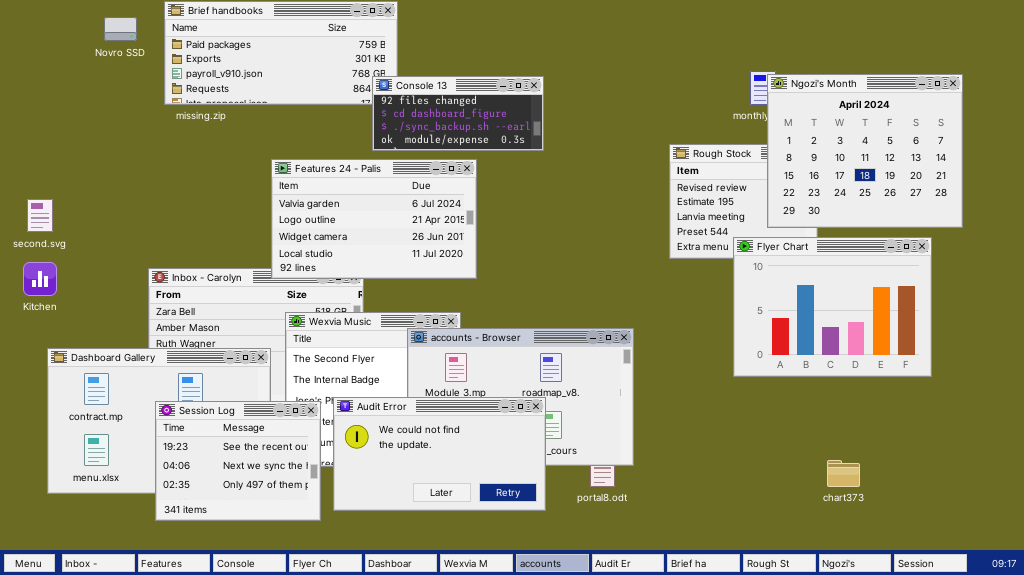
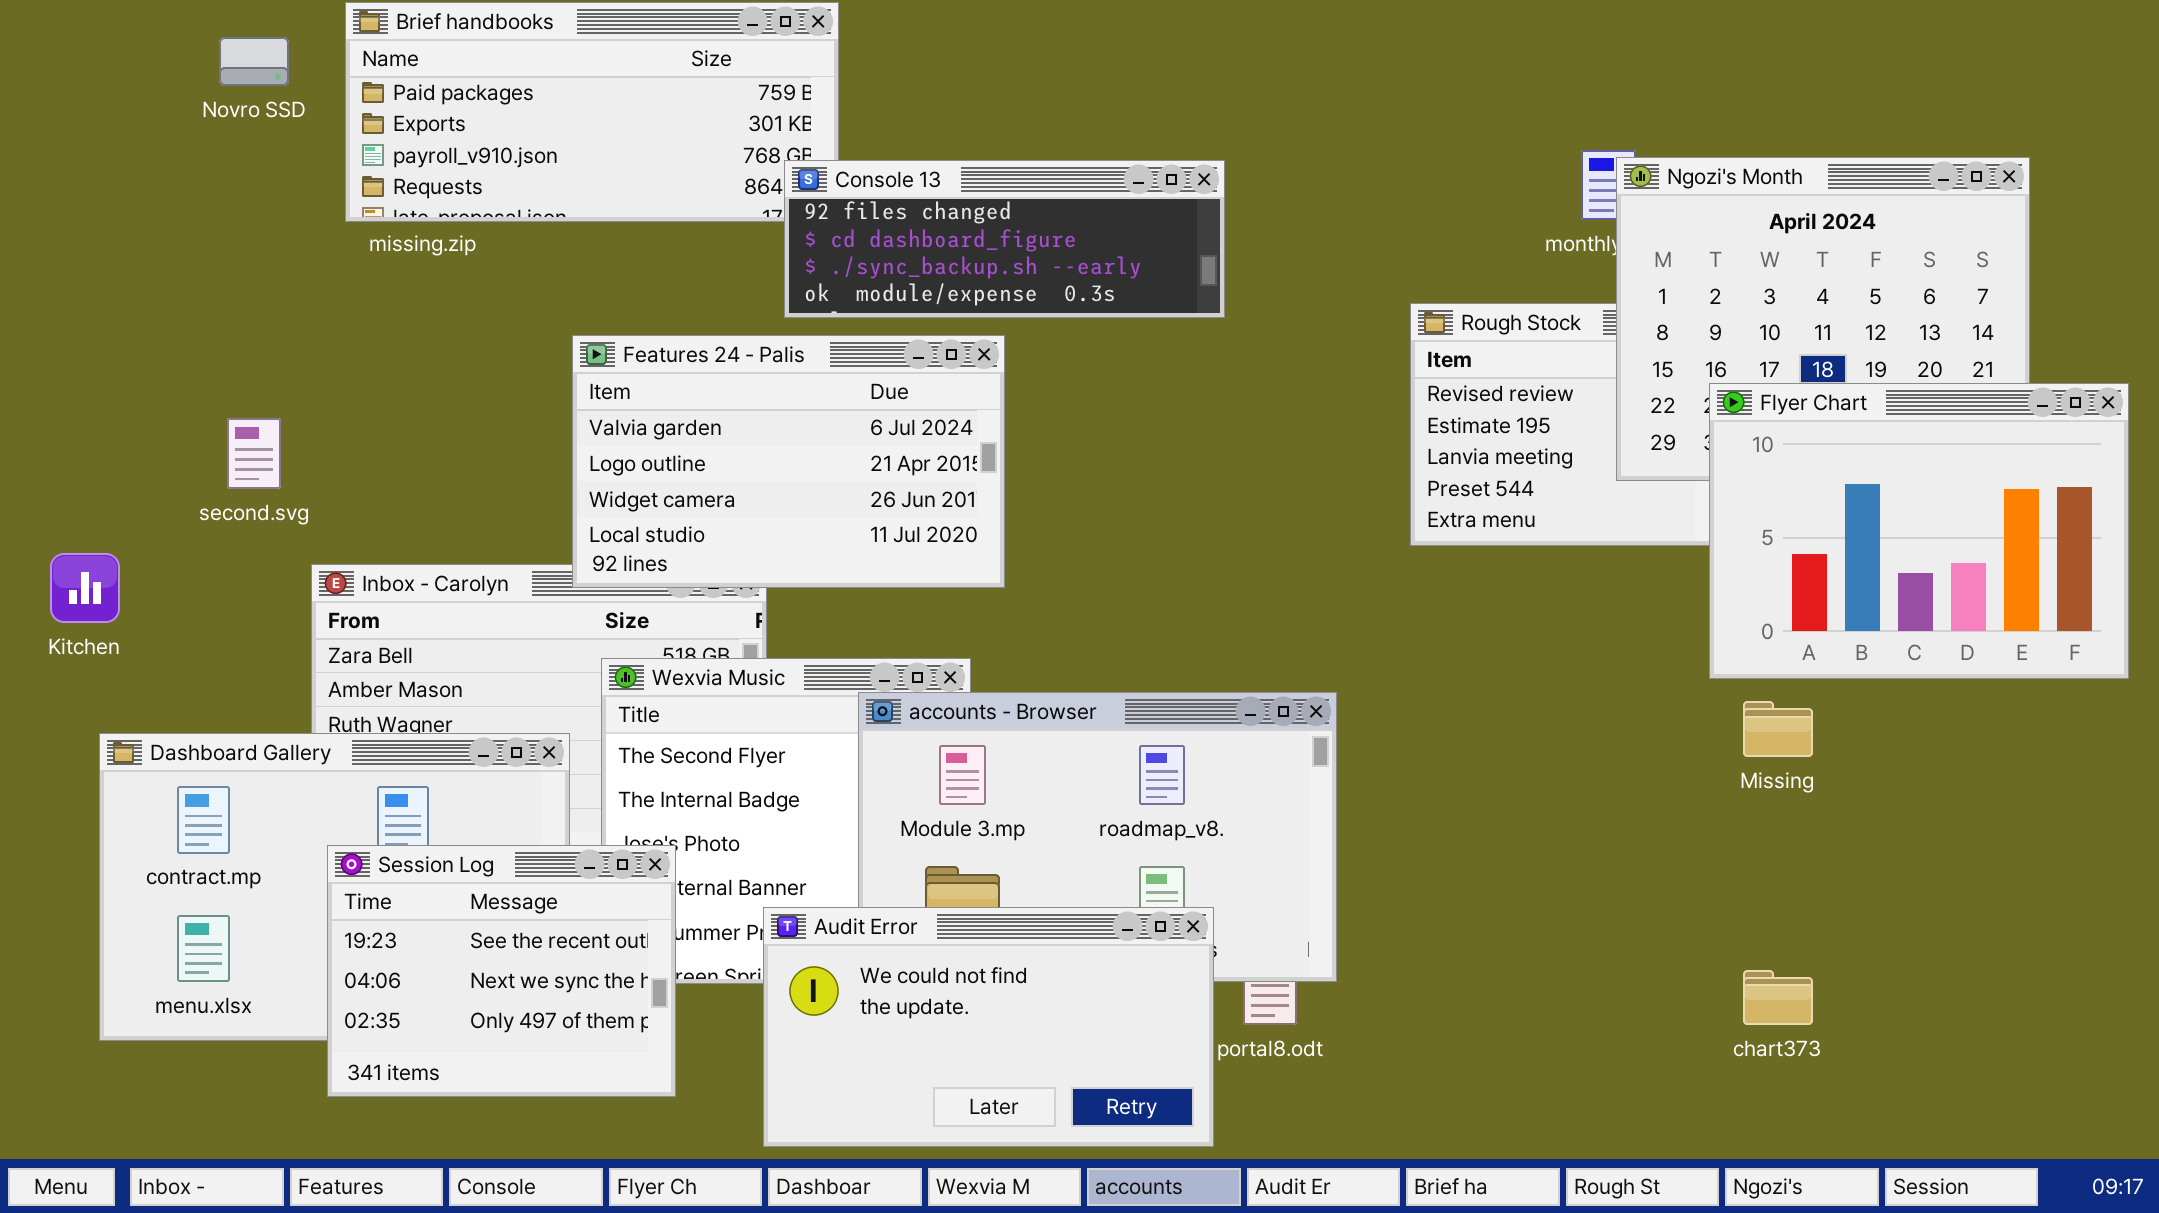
Console 13: [372,76,544,151] -> [784,160,1225,318], resized
second.svg: [27,199,53,232] -> [227,418,281,489], moved
Flyer Chart: [733,237,932,377] -> [1709,383,2129,679], moved
Audit Error: [333,397,546,511] -> [763,907,1214,1147], moved

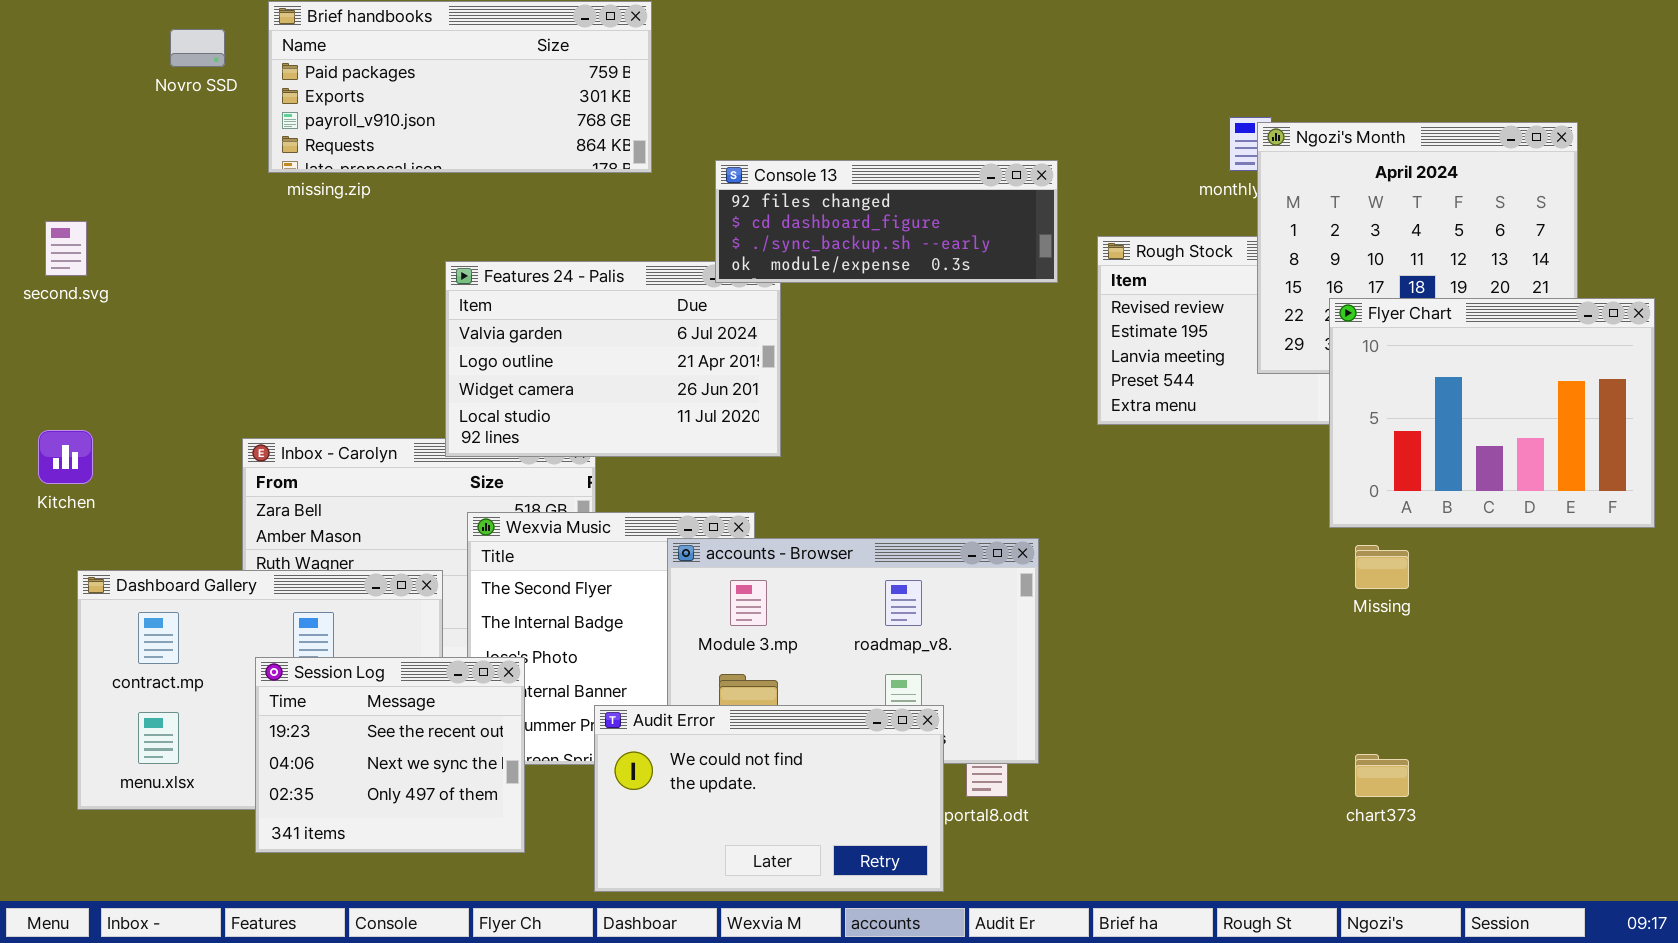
Console 13: [784,160,1225,318] -> [715,160,1058,283], moved
second.svg: [227,418,281,489] -> [45,221,87,276], moved

